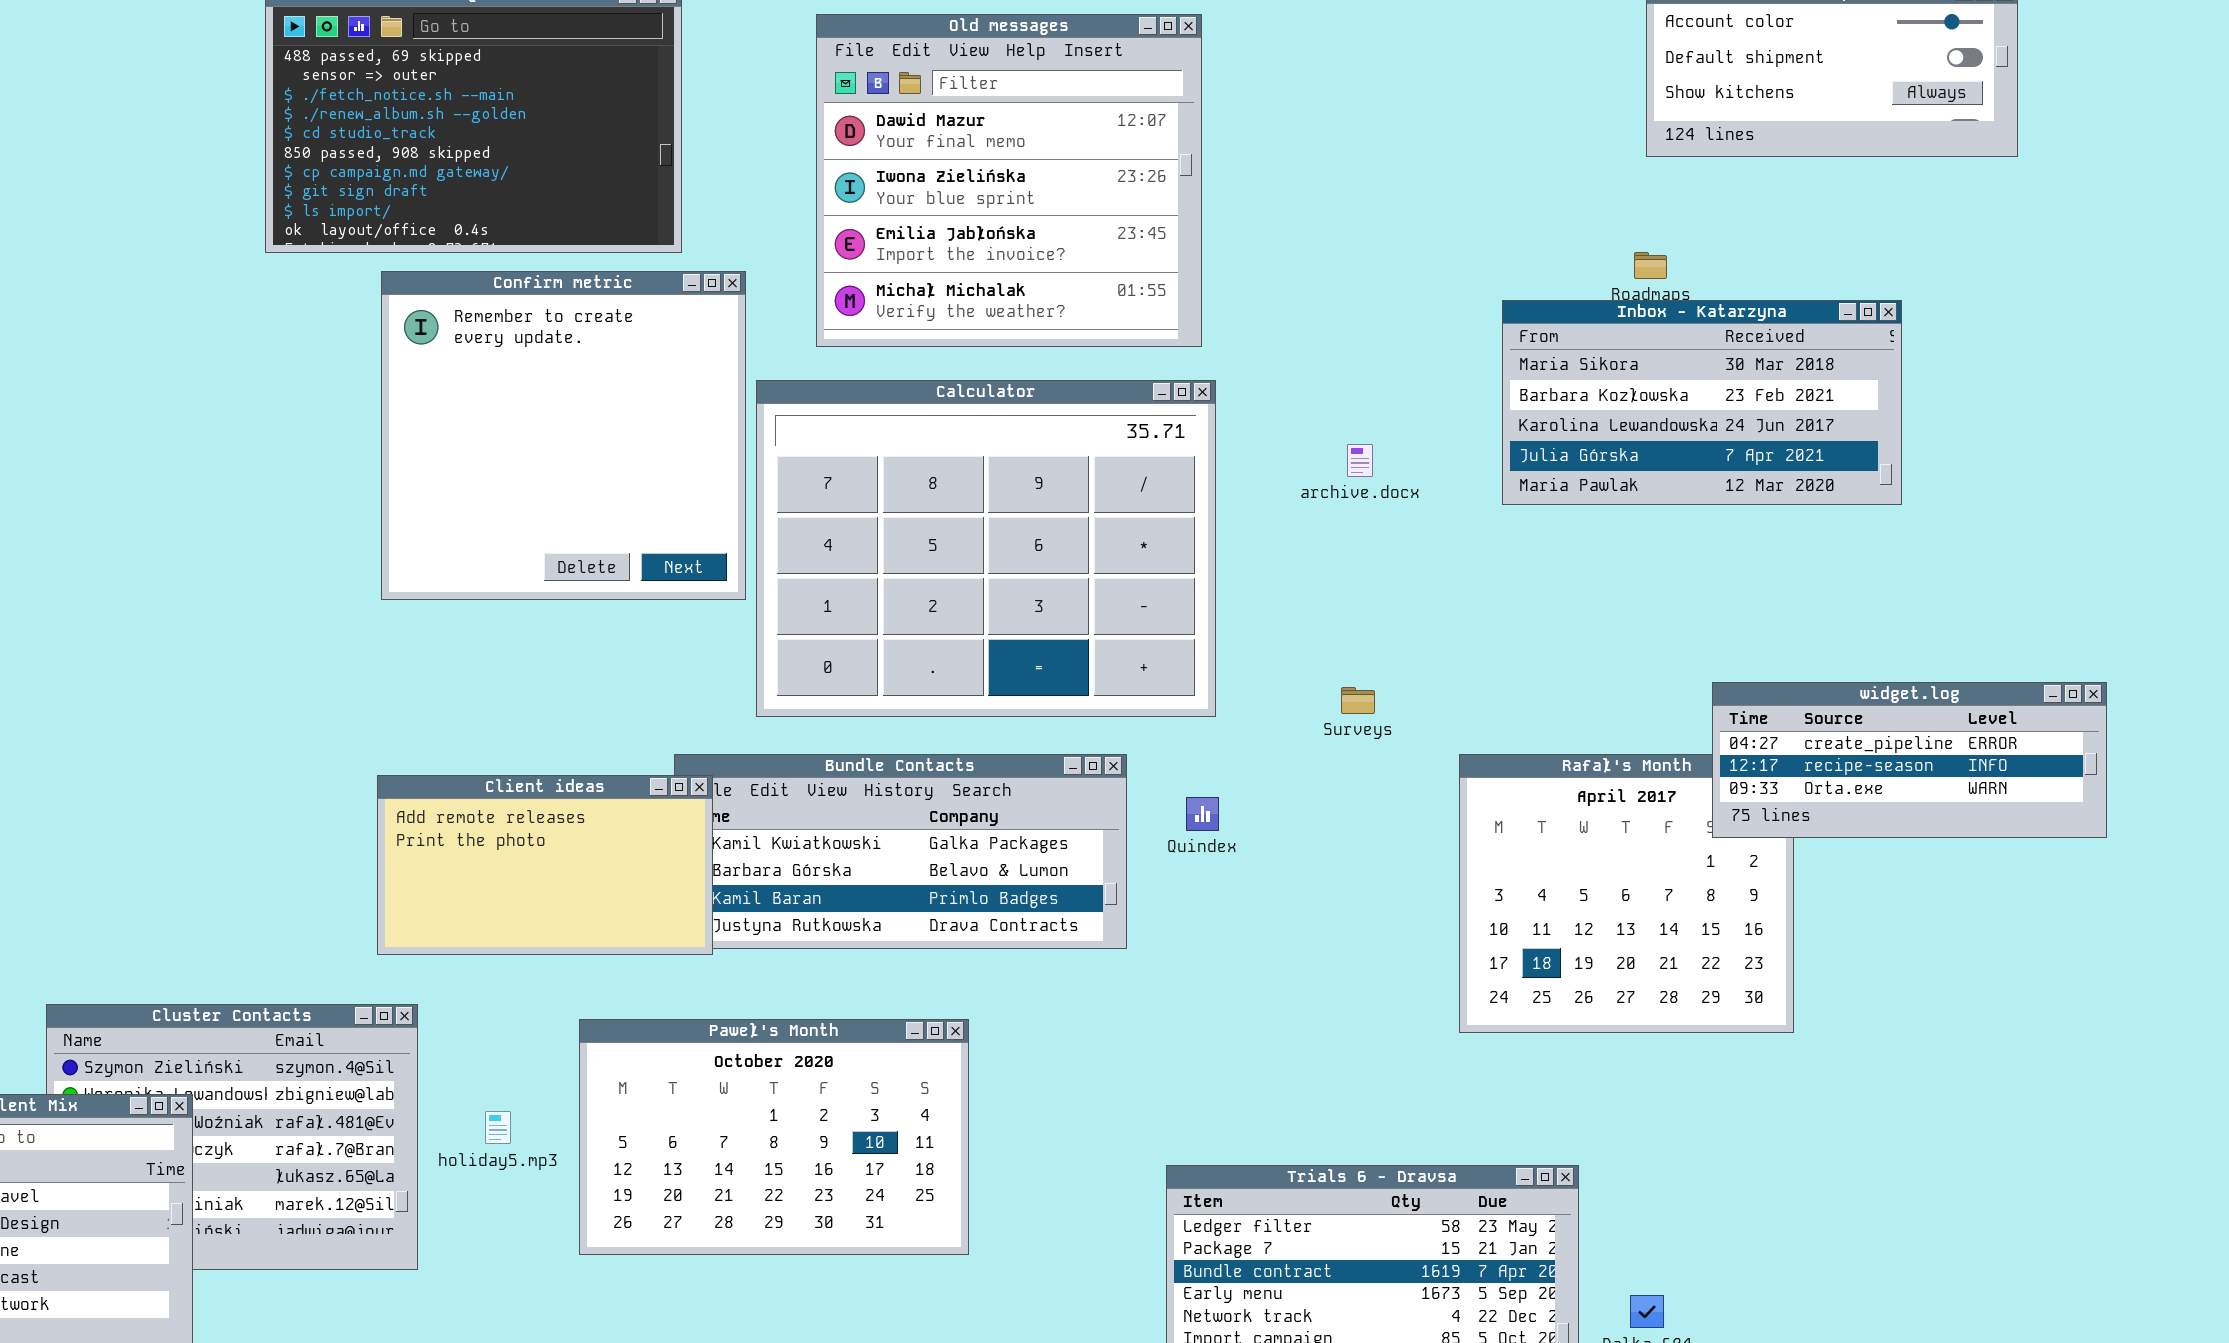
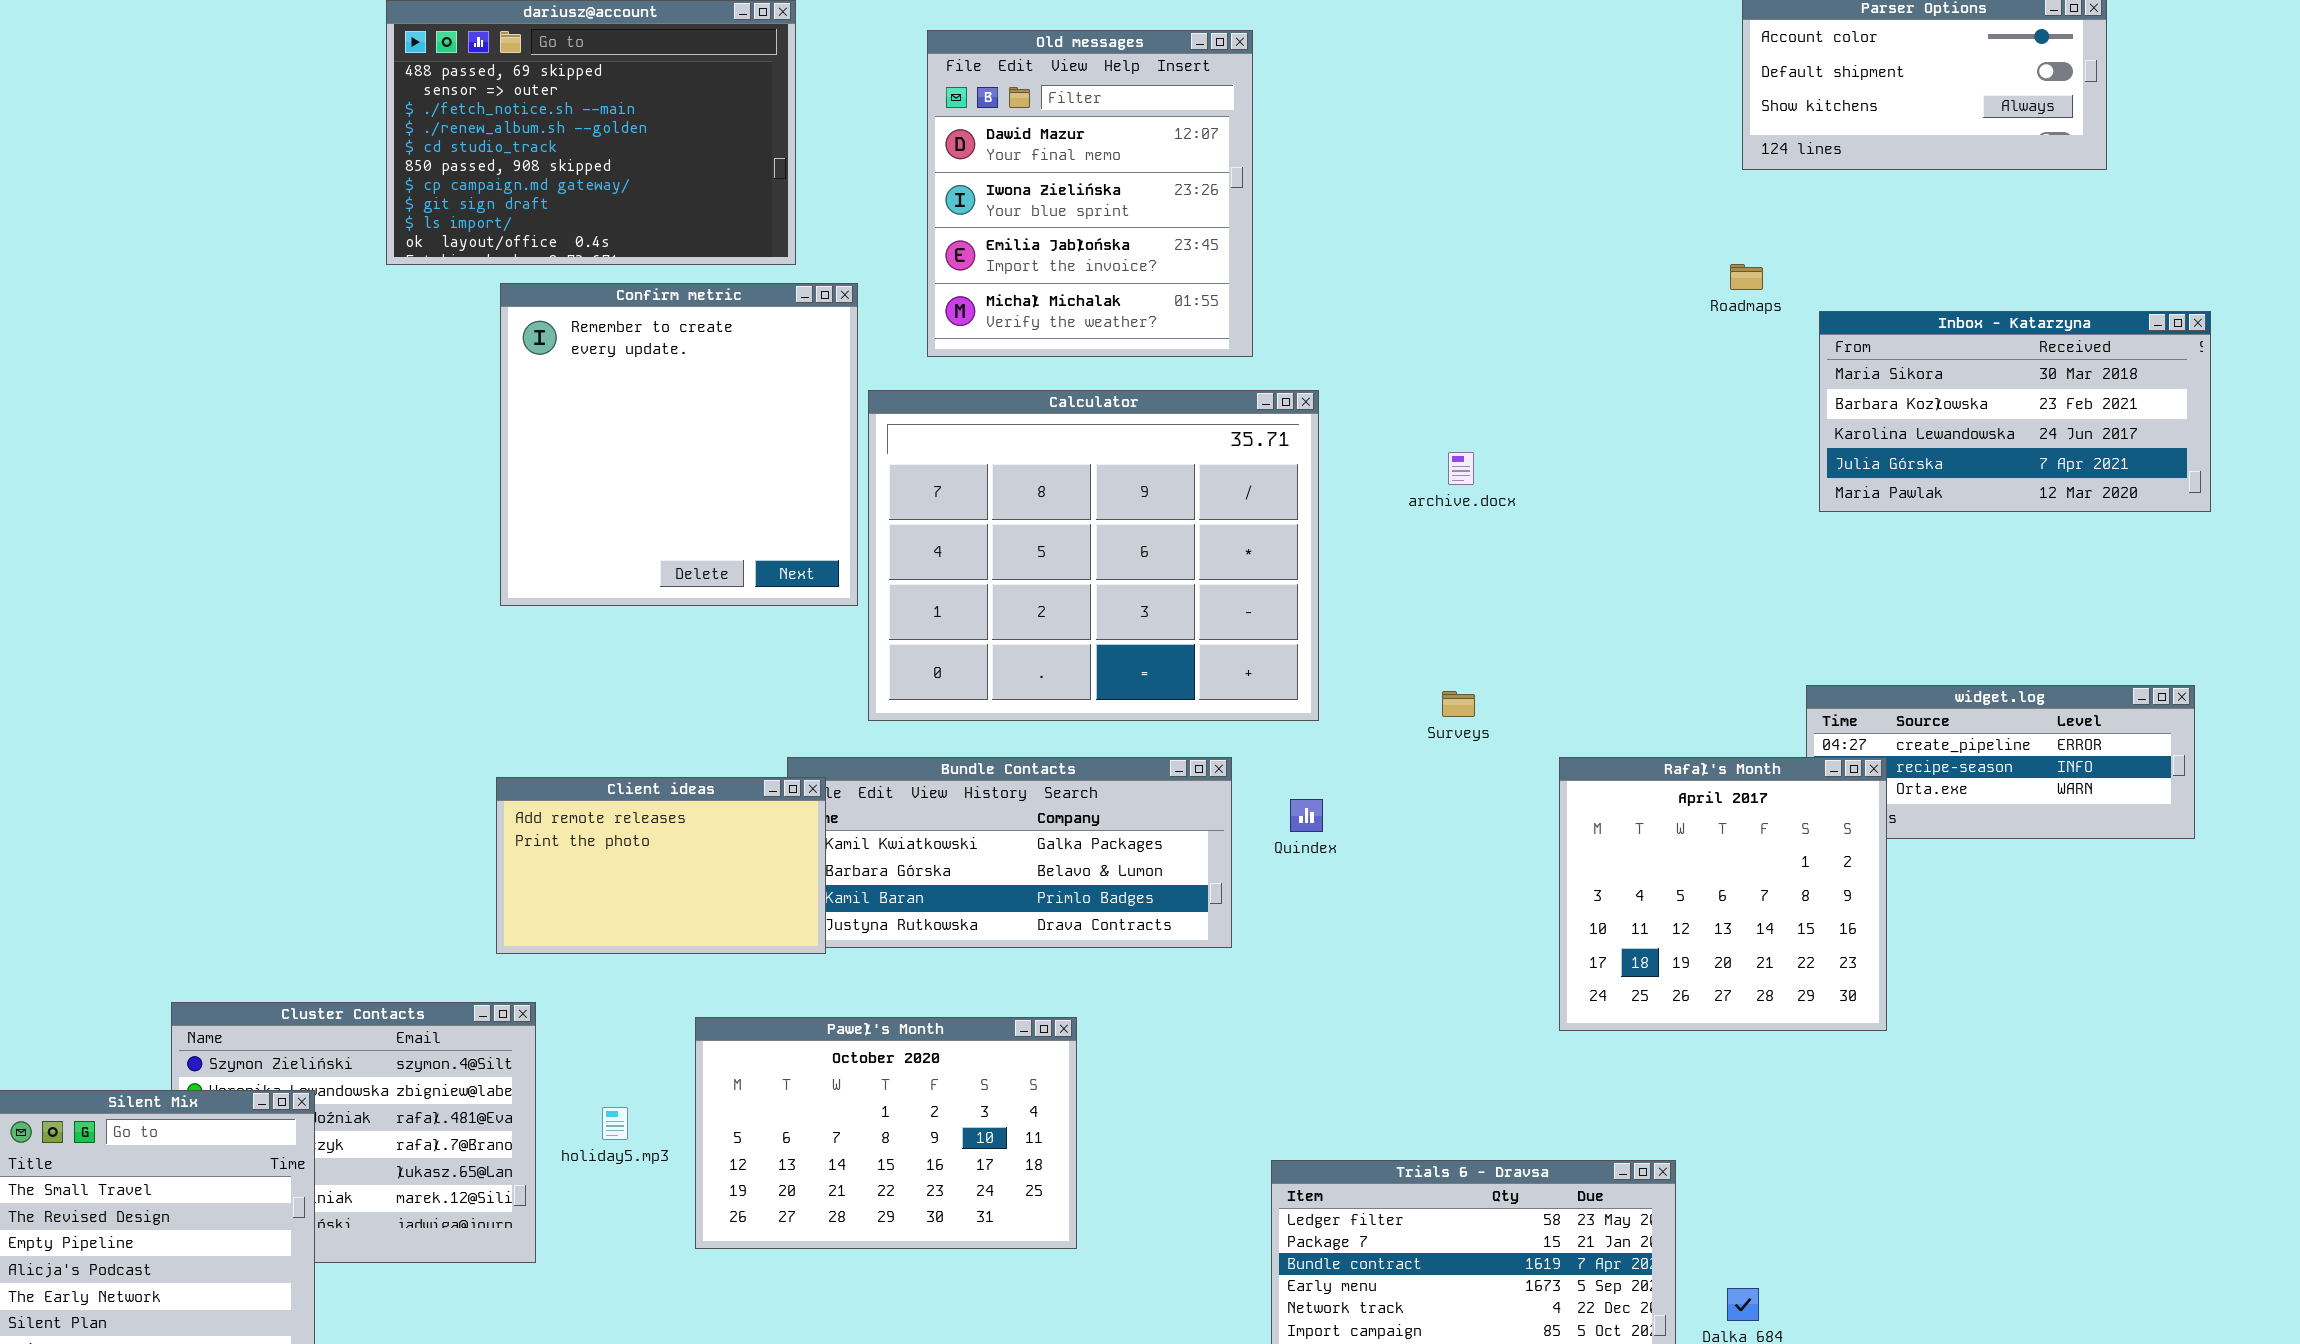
Old messages: [816,14,1202,347] -> [927,30,1253,357], resized
Inbox - Katarzyna: [1502,300,1902,505] -> [1819,311,2211,512], moved
Rafał's Month: [1459,754,1794,1033] -> [1559,757,1887,1031], raised

